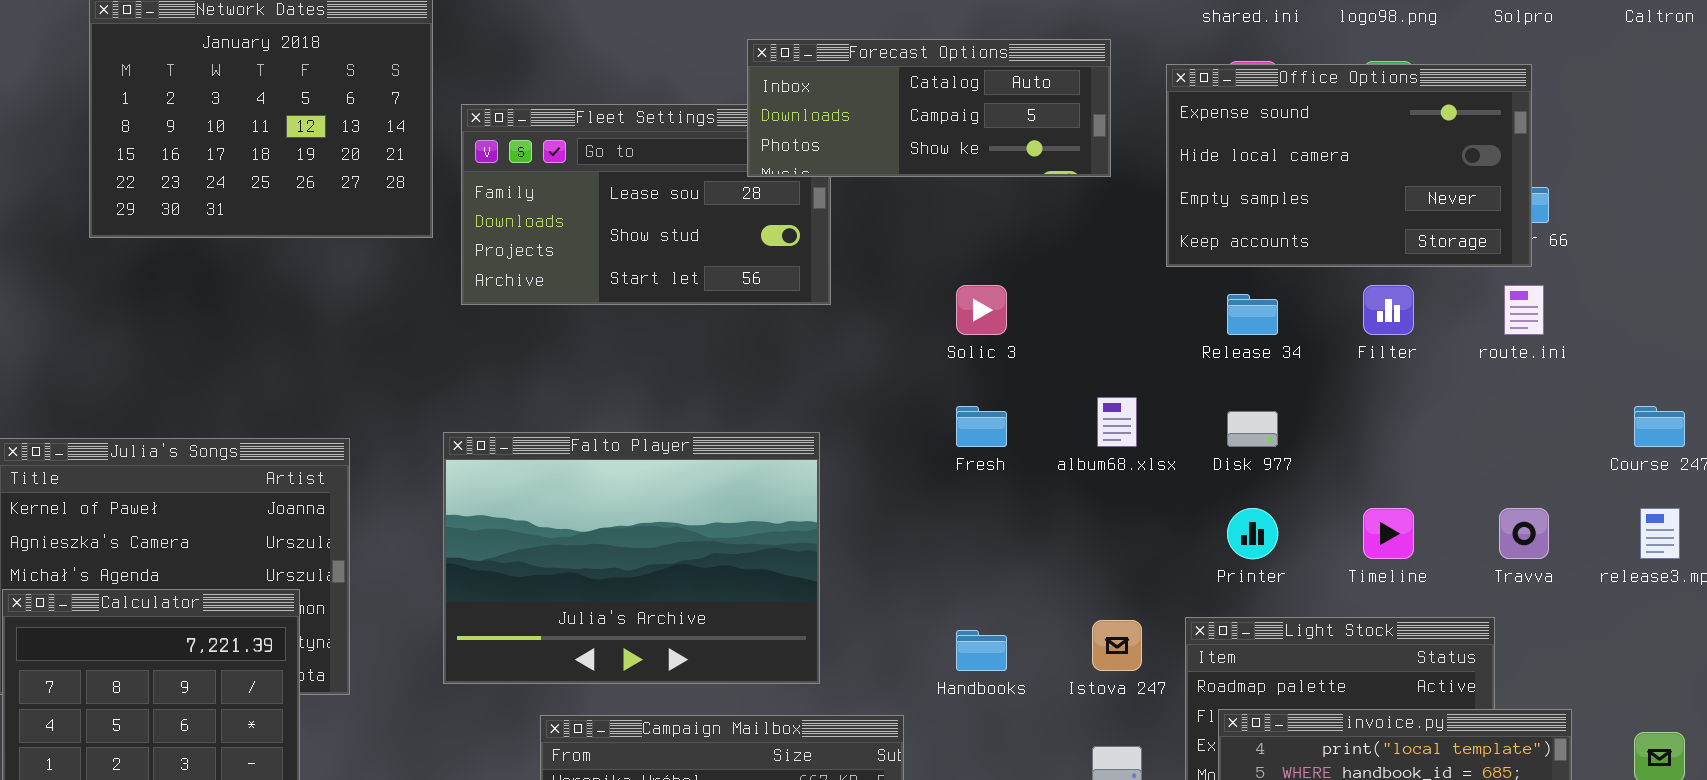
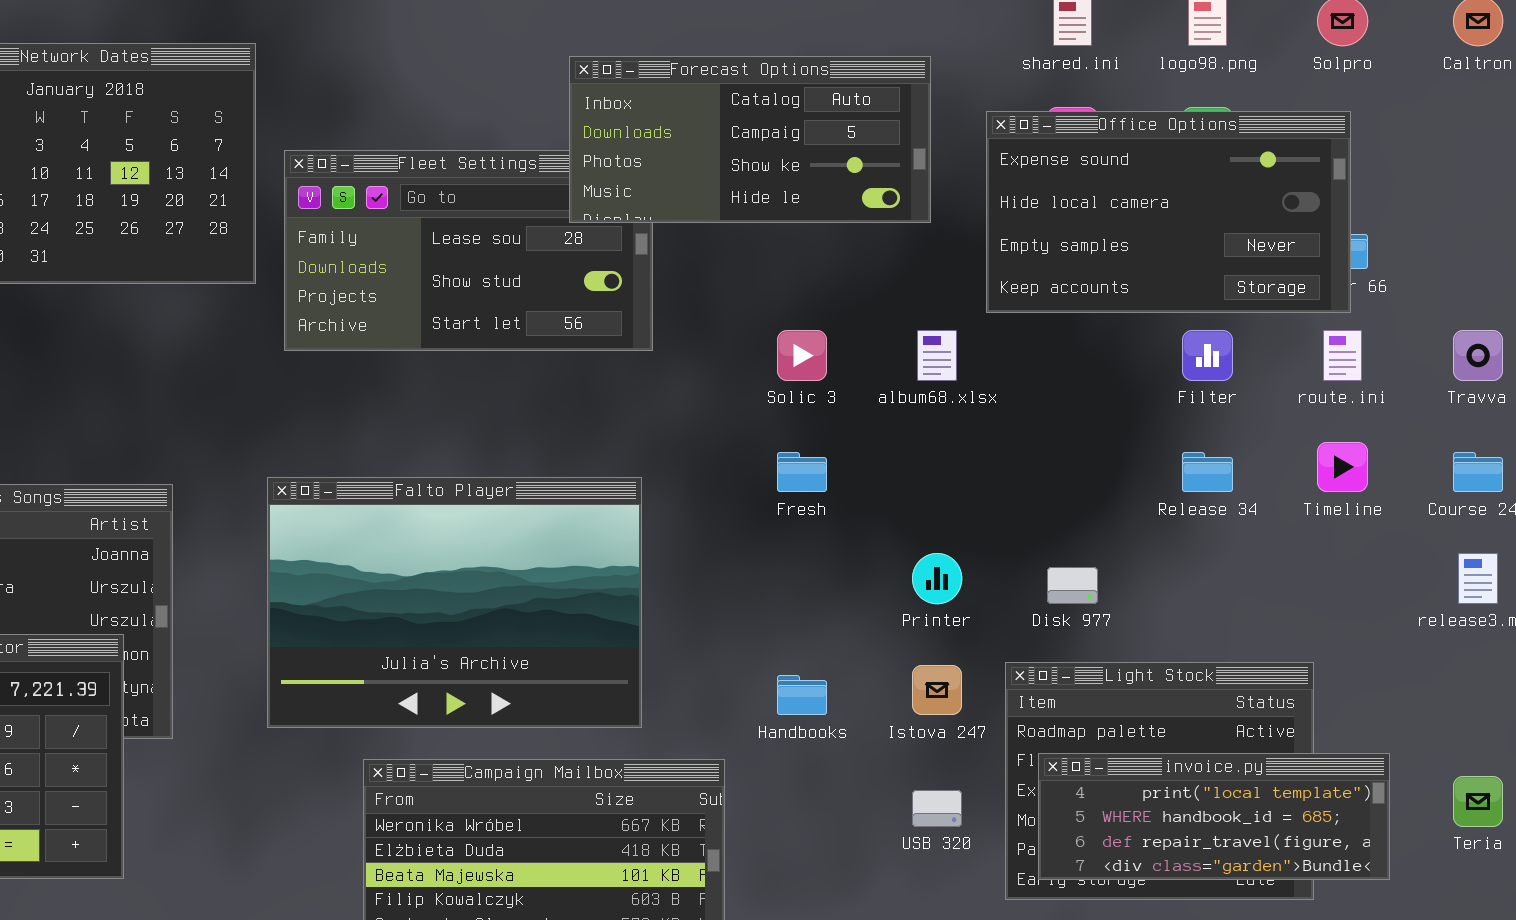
Forecast Options: [747,39,1111,177] -> [569,56,931,223], resized
Release 34: [1227,294,1278,335] -> [1182,452,1233,492], moved
album68.xlsx: [1097,397,1137,447] -> [917,330,957,381], moved
Disk 977: [1227,411,1278,447] -> [1047,567,1098,604], moved
Printer: [1227,508,1278,559] -> [912,553,962,604], moved
Timeline: [1363,508,1414,559] -> [1317,442,1368,492], moved
Travva: [1499,508,1549,559] -> [1453,330,1503,381], moved

